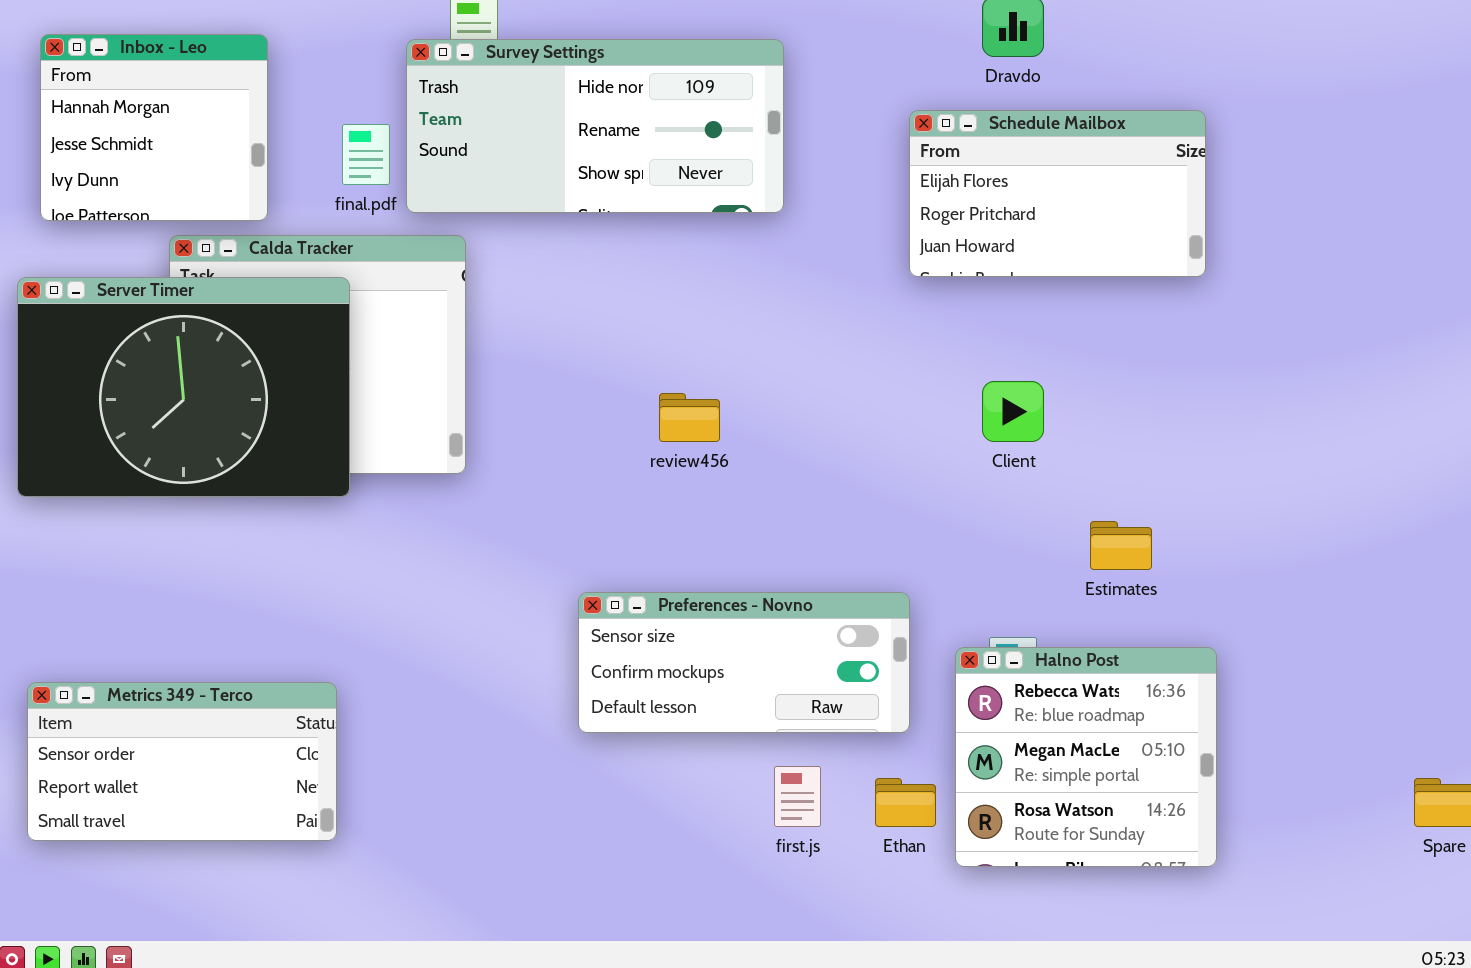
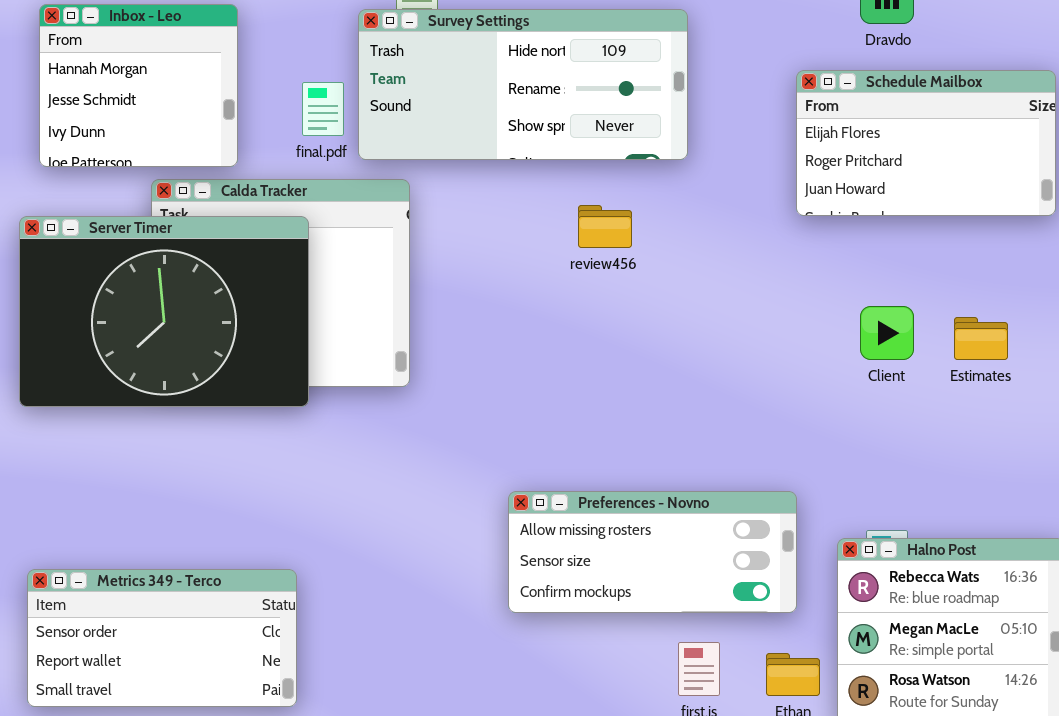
review456: [659,393,720,442] -> [578,205,632,248], moved
Estimates: [1090,521,1152,570] -> [954,317,1008,360], moved
Preferences - Novno: [578,592,910,733] -> [508,491,797,613], scrolled up 1 row

